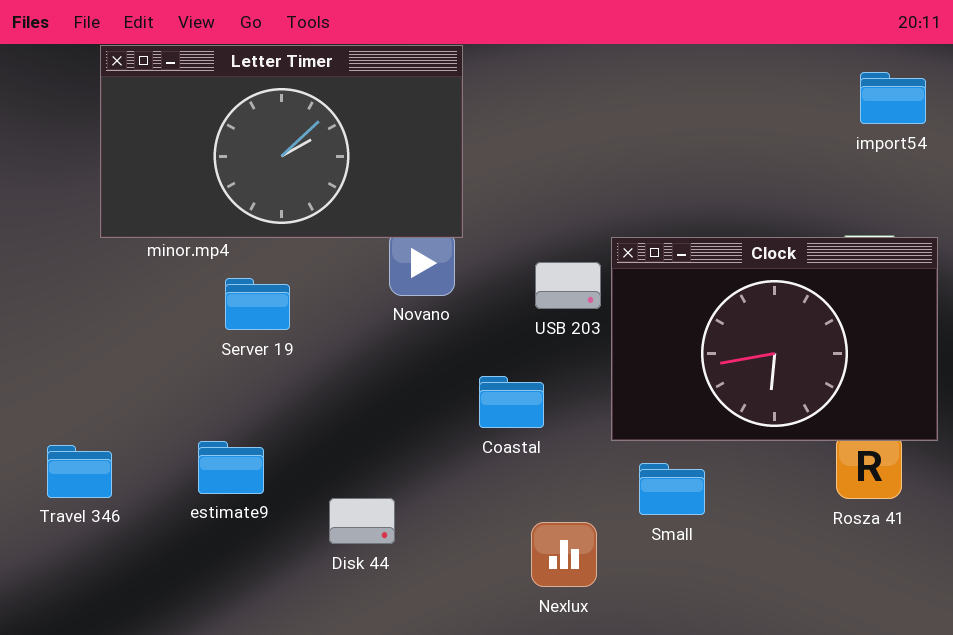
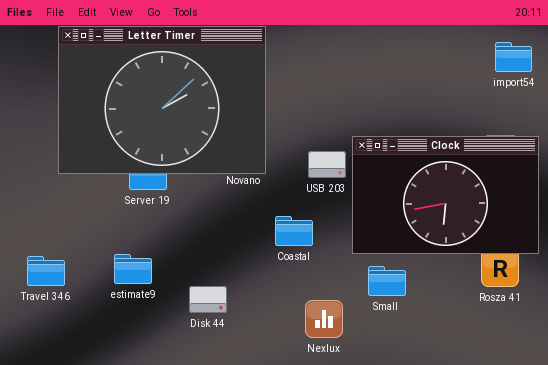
Letter Timer: [100,45,463,238] -> [58,26,266,174], resized

